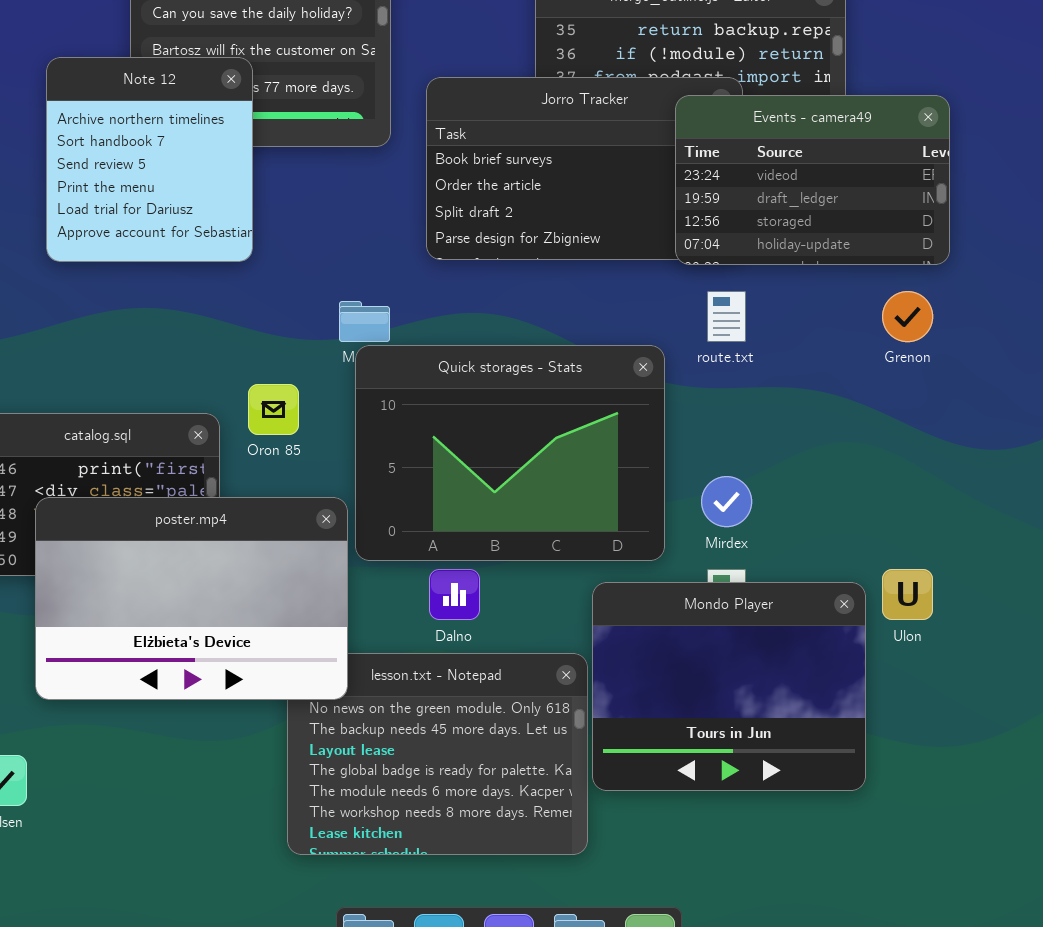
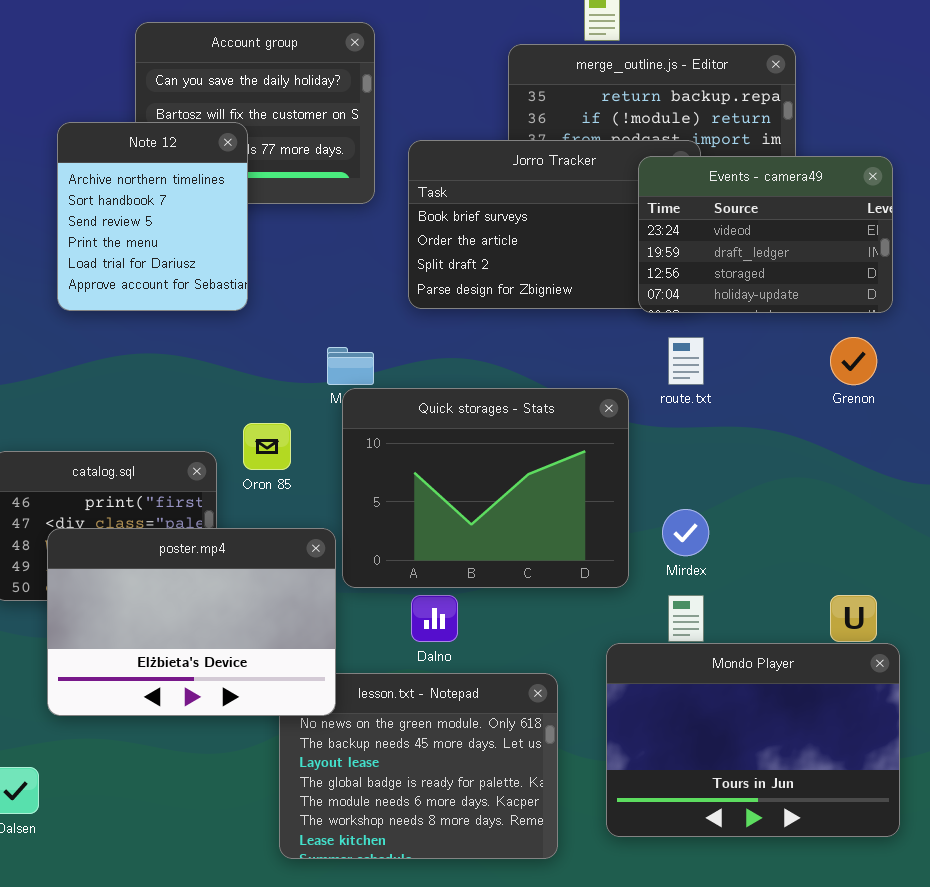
Mondo Player: [592,582,866,791] -> [606,643,900,837], moved, resized

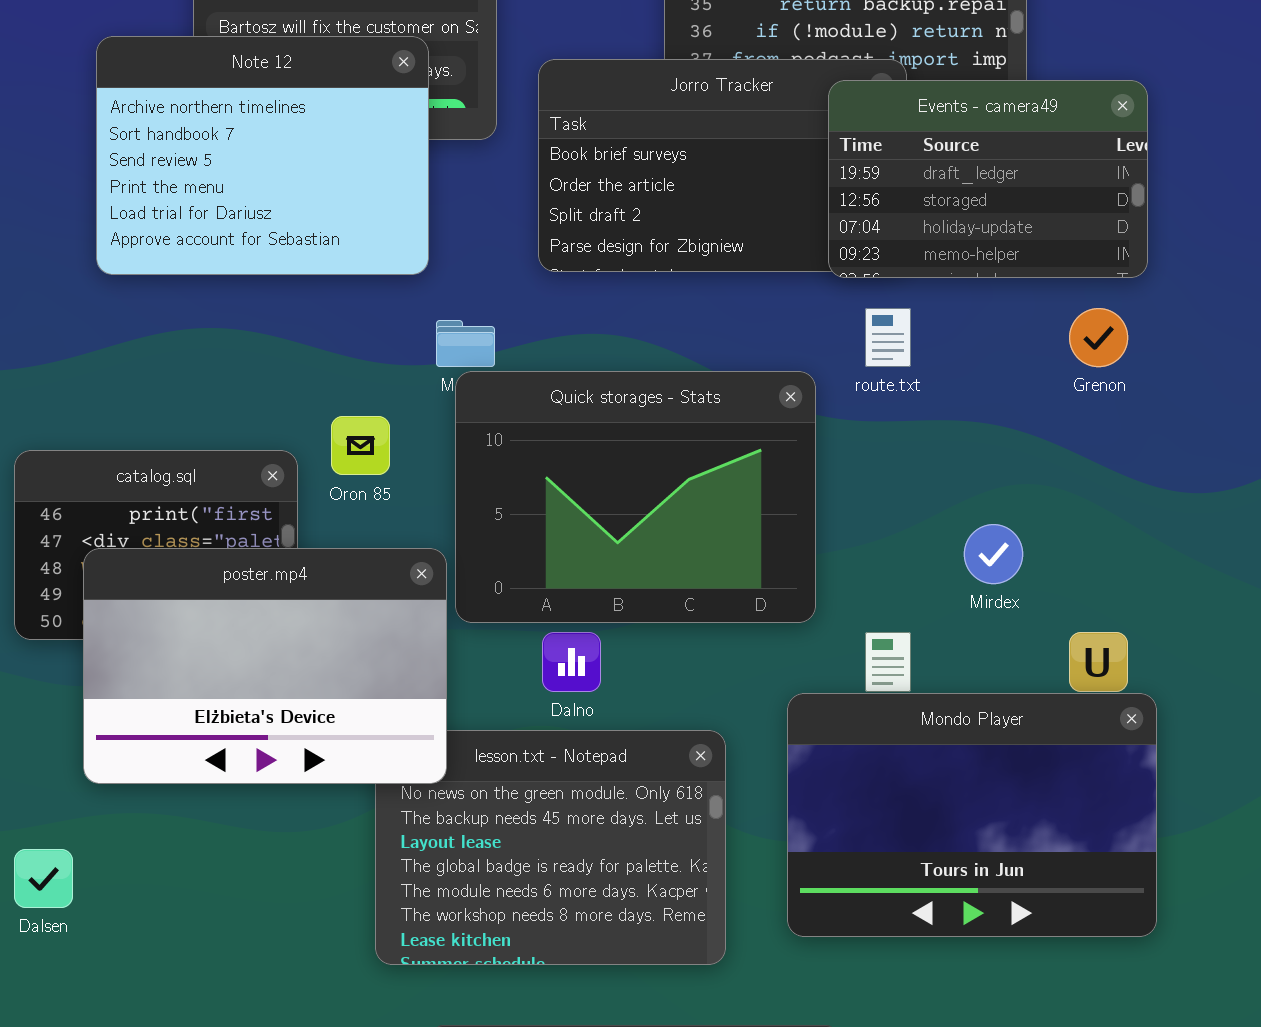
Note 12: [57,122,248,311] -> [96,36,429,275], resized
Events - camera49: [638,156,893,313] -> [828,80,1148,278], scrolled down 1 row
Mirdex: [662,509,709,556] -> [964,524,1023,584], moved

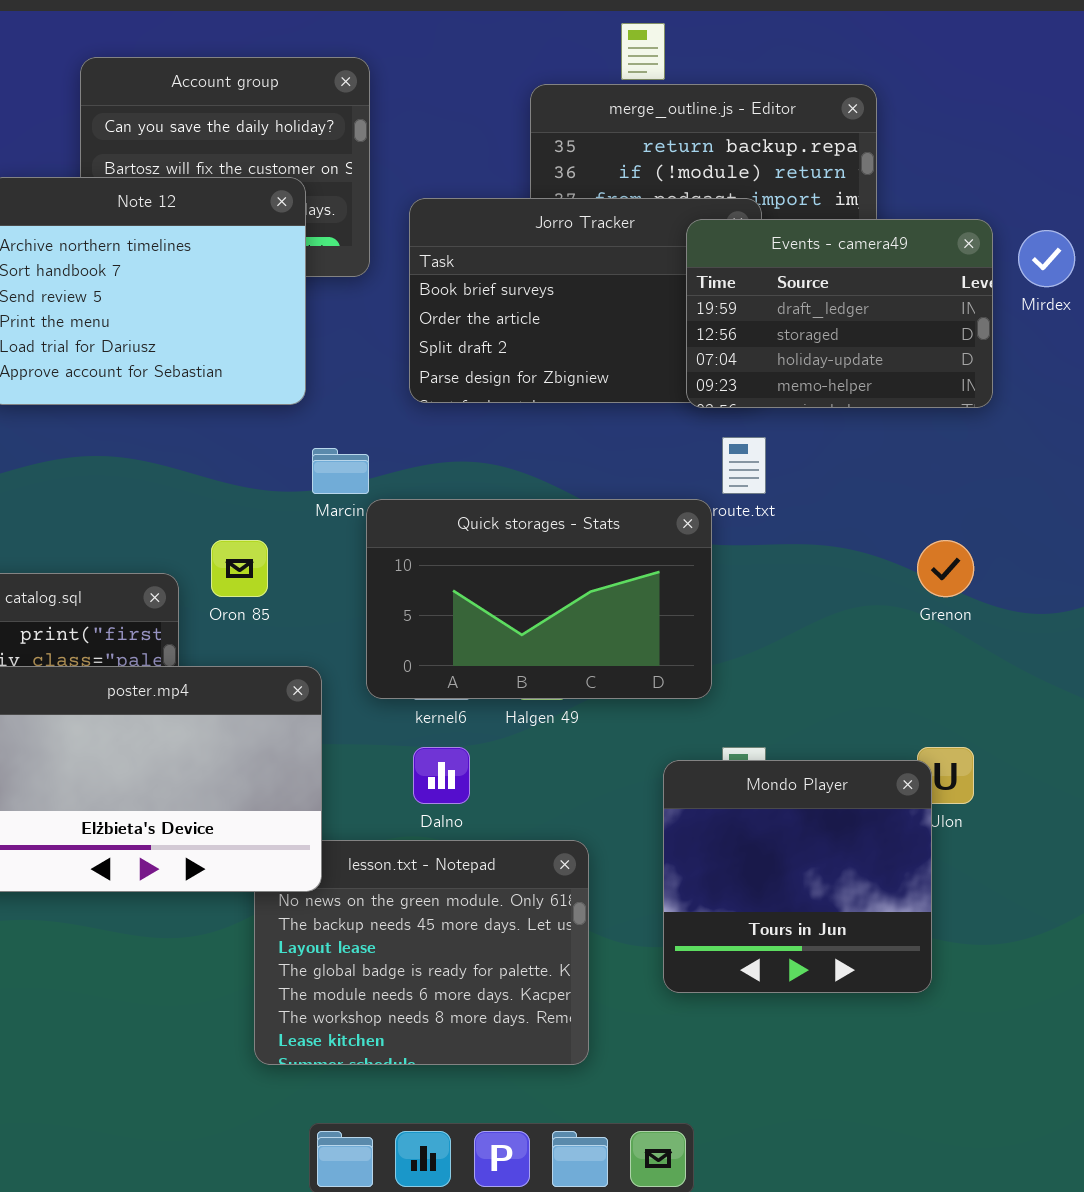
Grenon: [1069,308,1128,367] -> [917,540,974,597], moved
Quick storages - Stats: [455,371,816,623] -> [366,499,712,699], moved, resized
Mirdex: [964,524,1023,584] -> [1018,230,1075,287], moved
Mondo Player: [787,693,1157,937] -> [663,760,932,993], moved, resized

